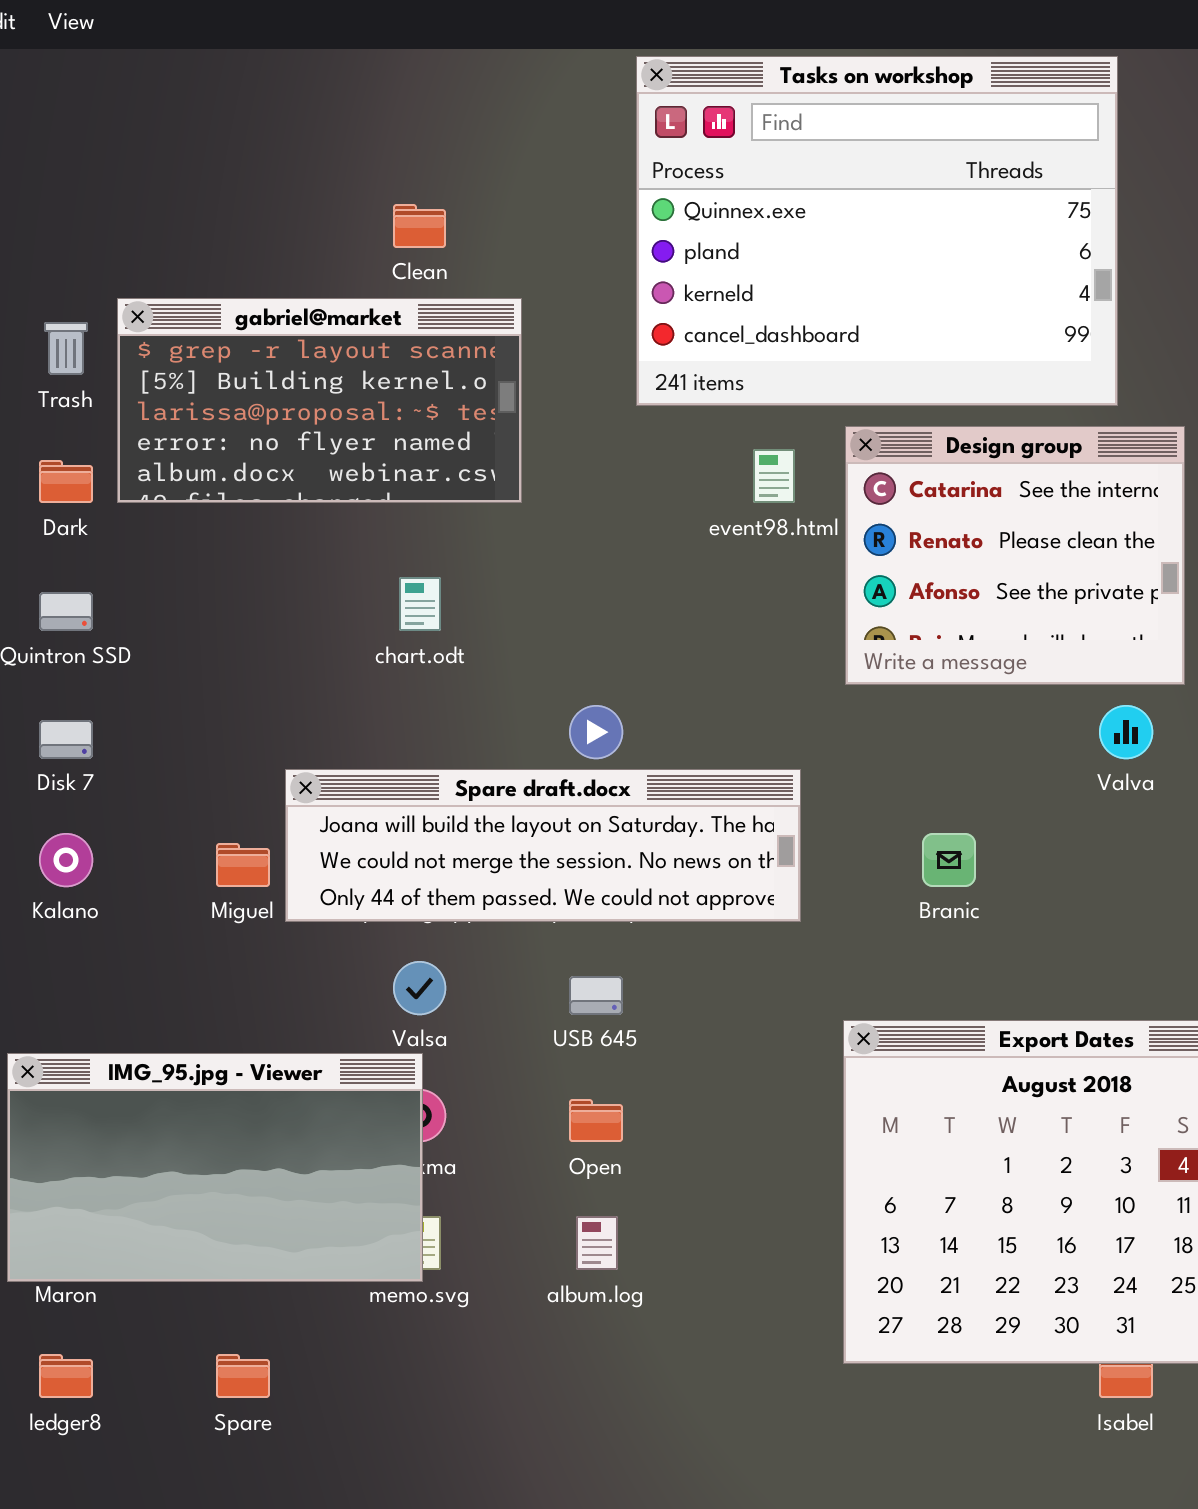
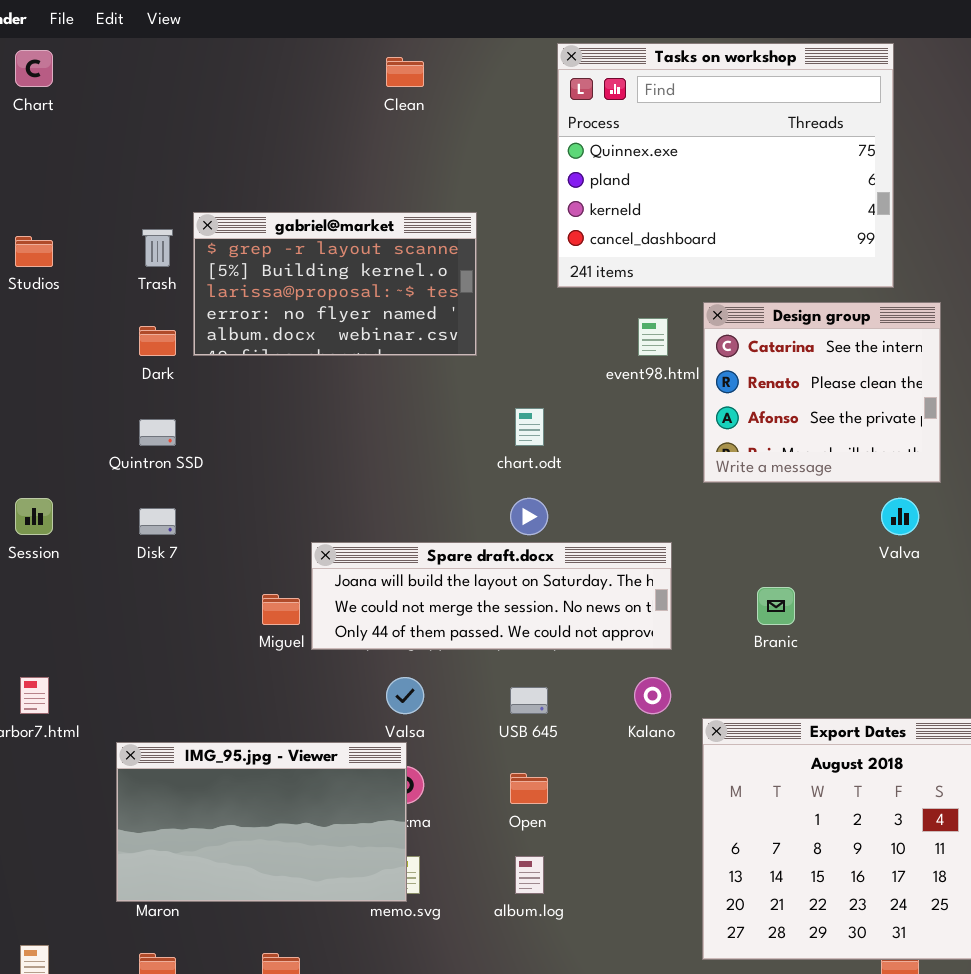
Clean: [393,204,446,248] -> [386,57,424,87], moved
chart.odt: [399,577,441,631] -> [515,408,544,446], moved
Kalano: [39,833,93,887] -> [634,677,671,714], moved

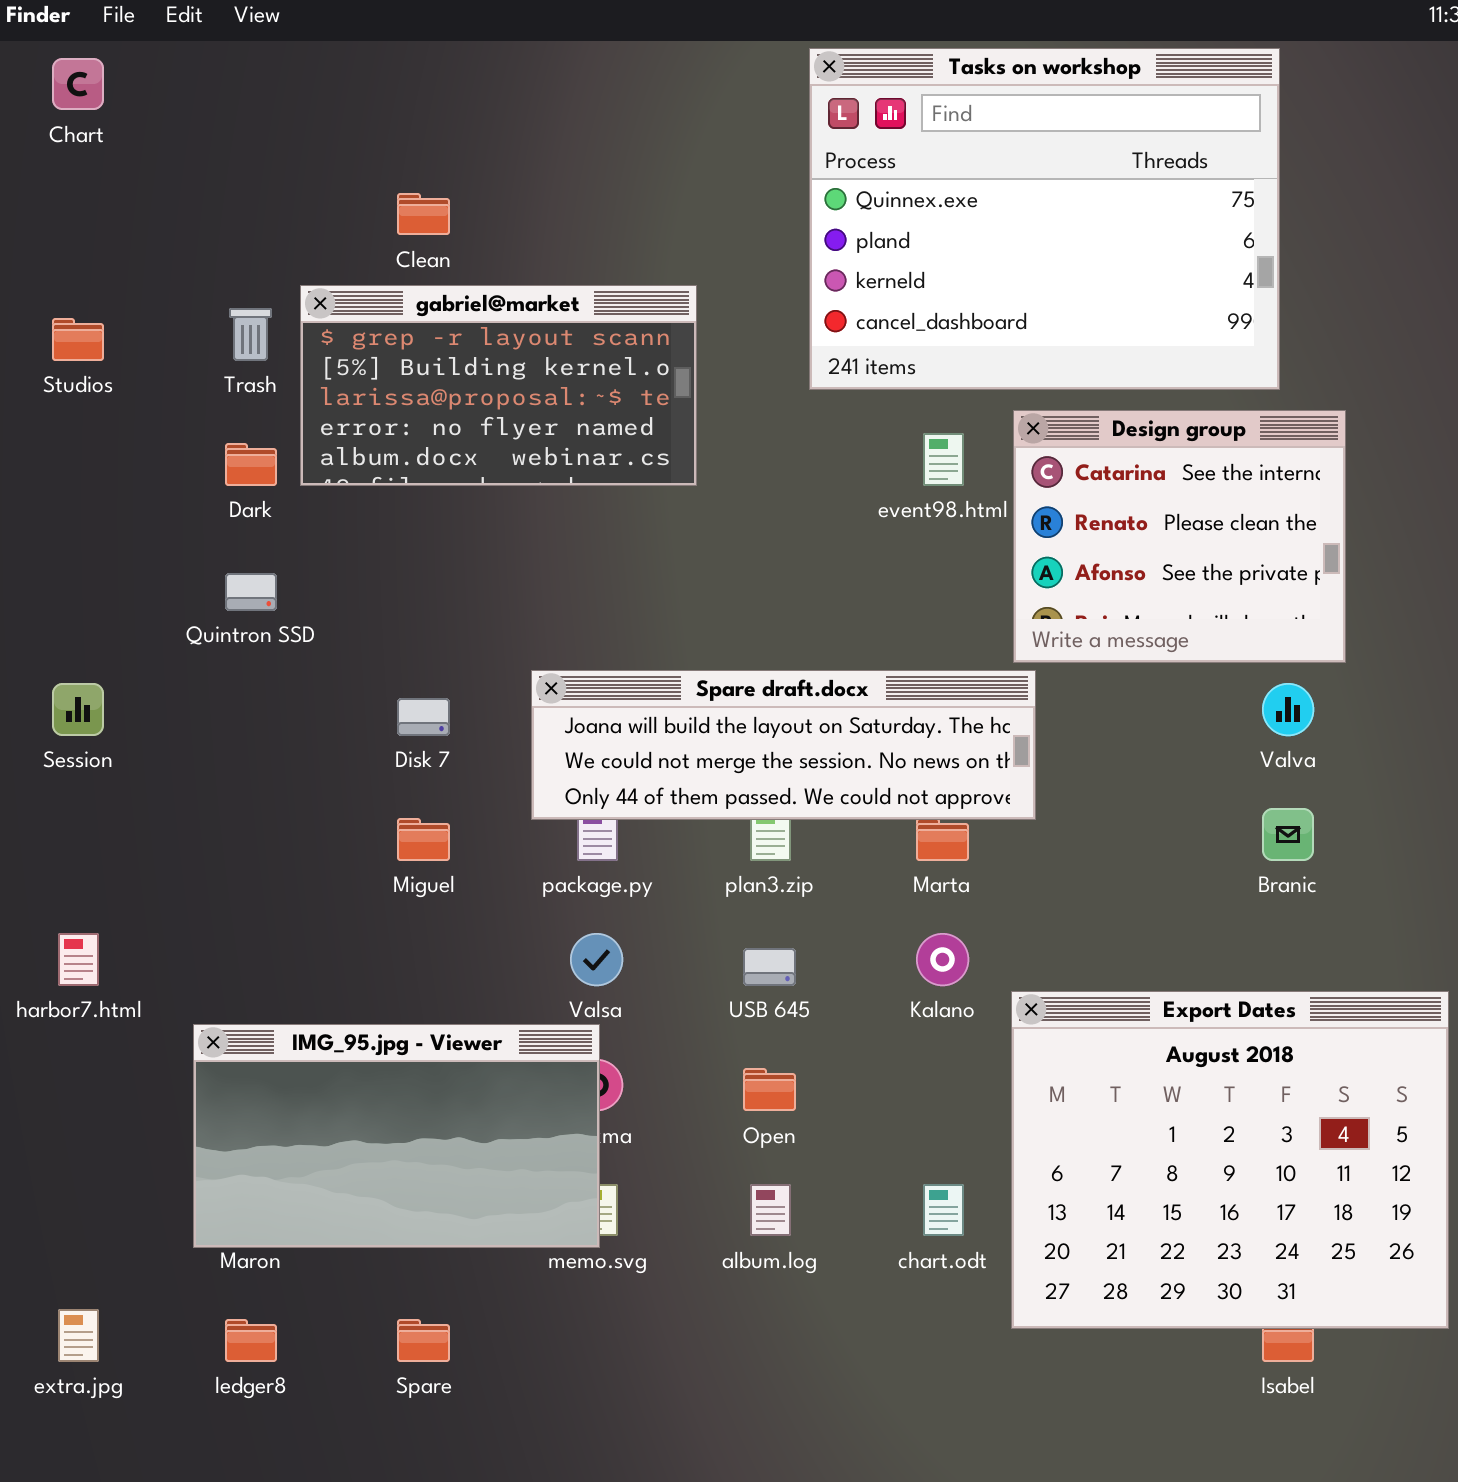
Clean: [386,57,424,87] -> [397,193,450,235], moved
chart.odt: [515,408,544,446] -> [923,1184,964,1236], moved
Disk 7: [139,508,176,535] -> [397,698,450,736], moved
Spare draft.docx: [311,542,672,650] -> [531,670,1036,820], moved
Branic: [757,587,795,625] -> [1262,808,1314,861], moved

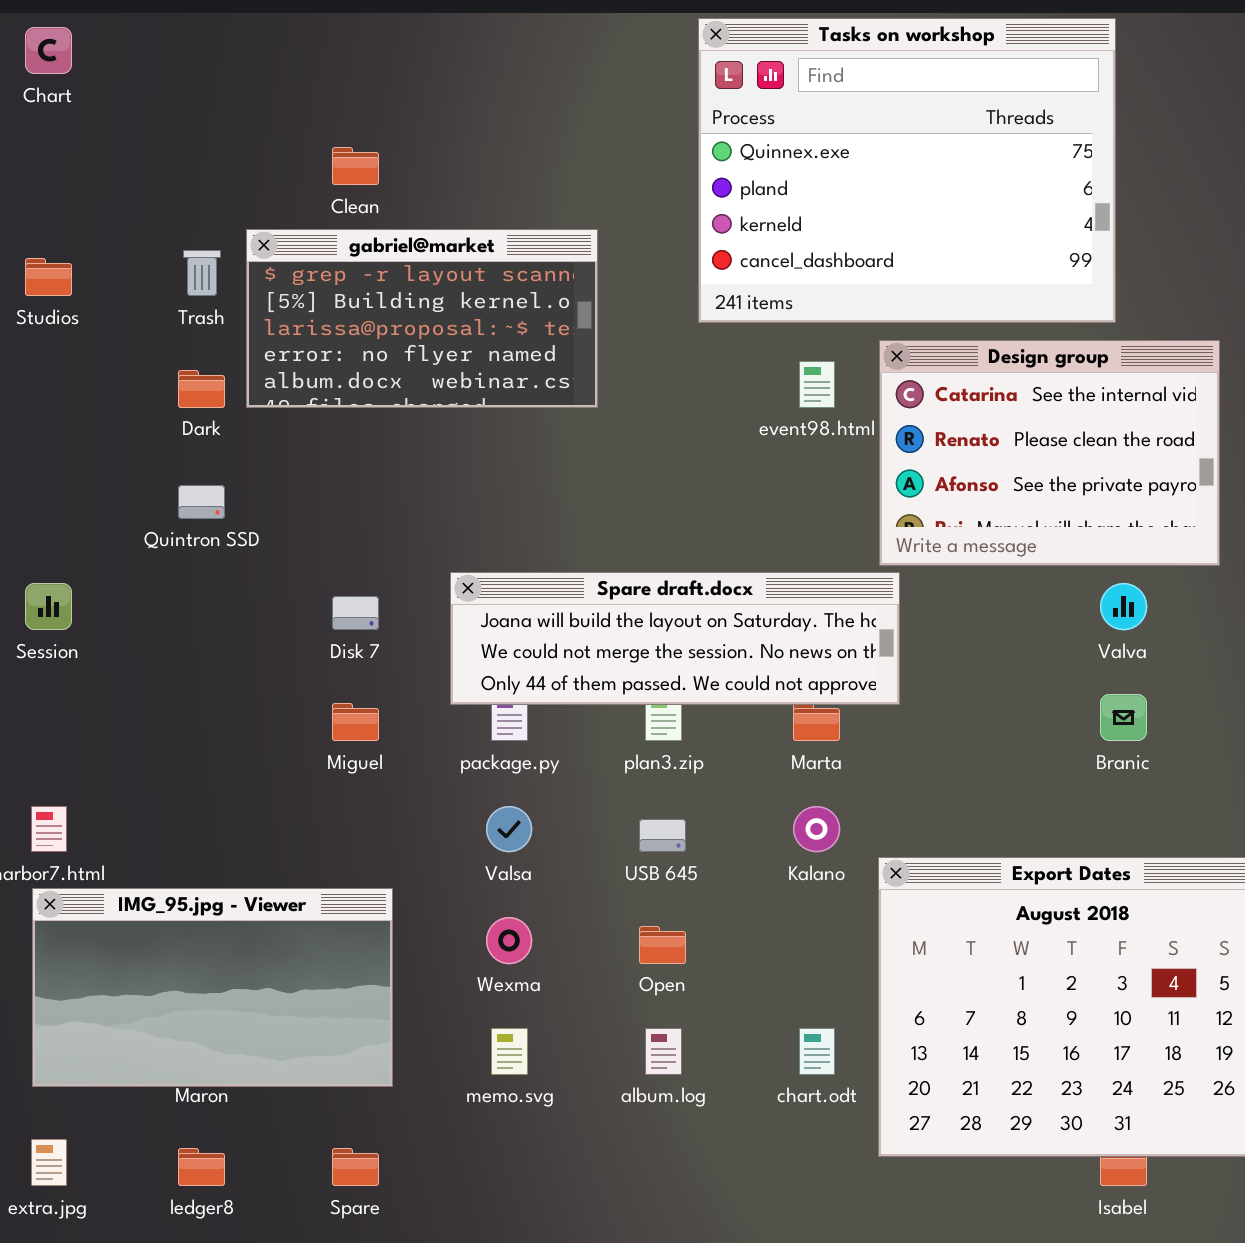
Design group: [1013,410,1346,663] -> [879,340,1220,566], resized
IMG_95.jpg - Viewer: [193,1024,600,1248] -> [32,888,393,1087], moved

